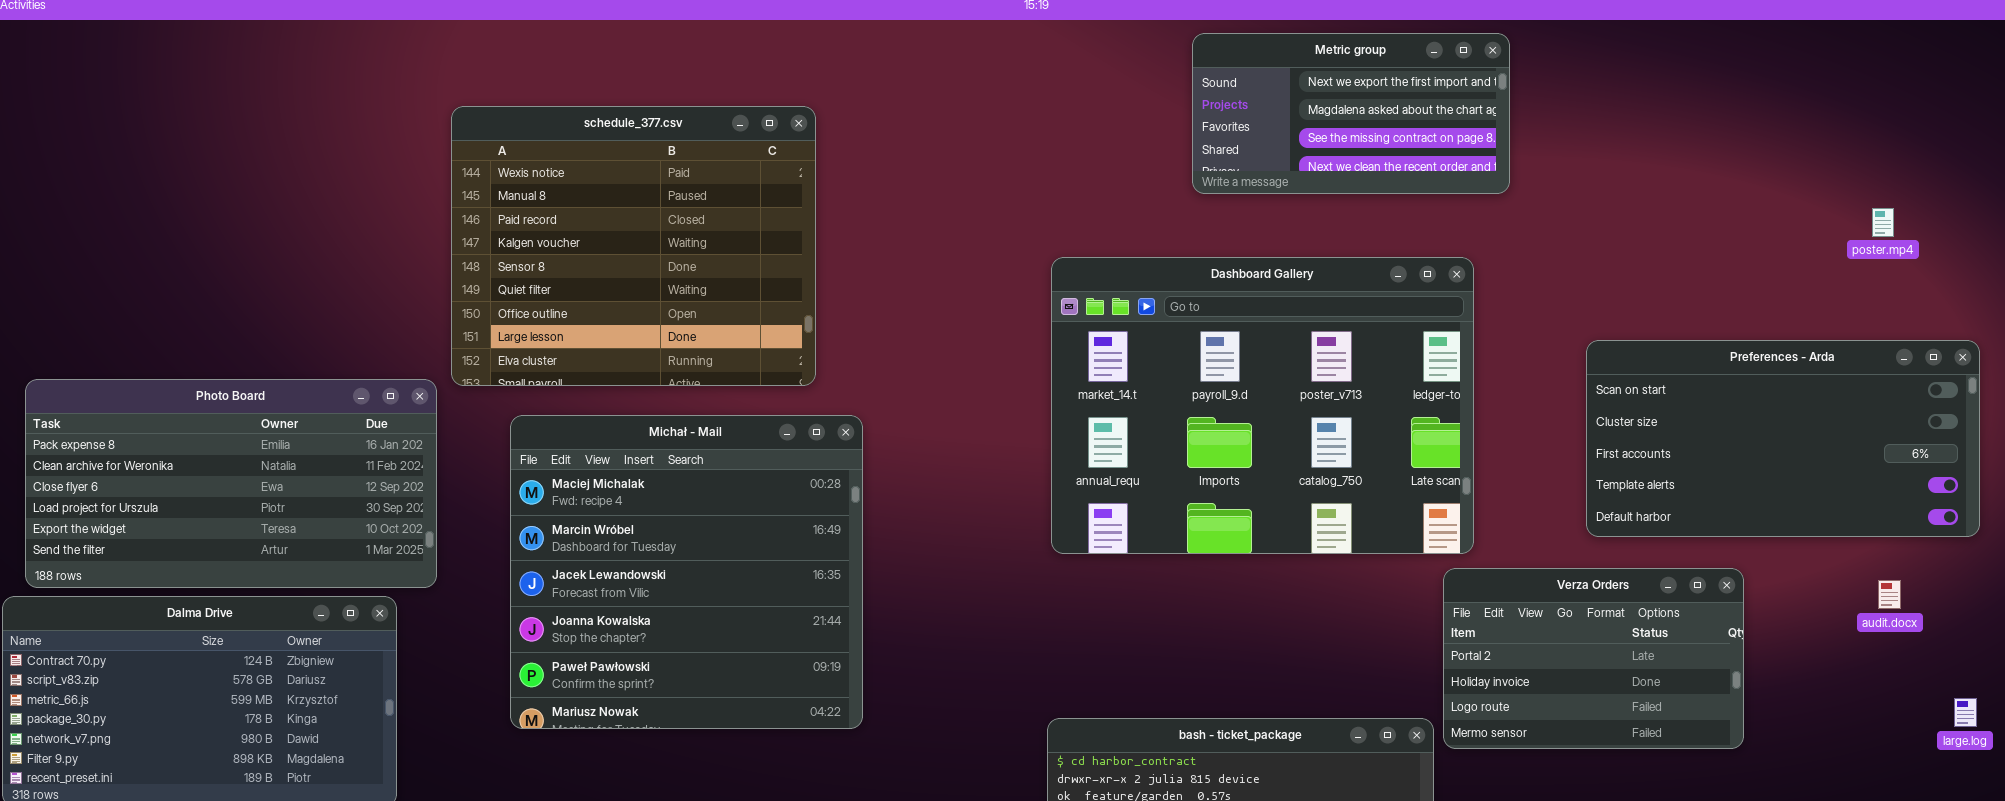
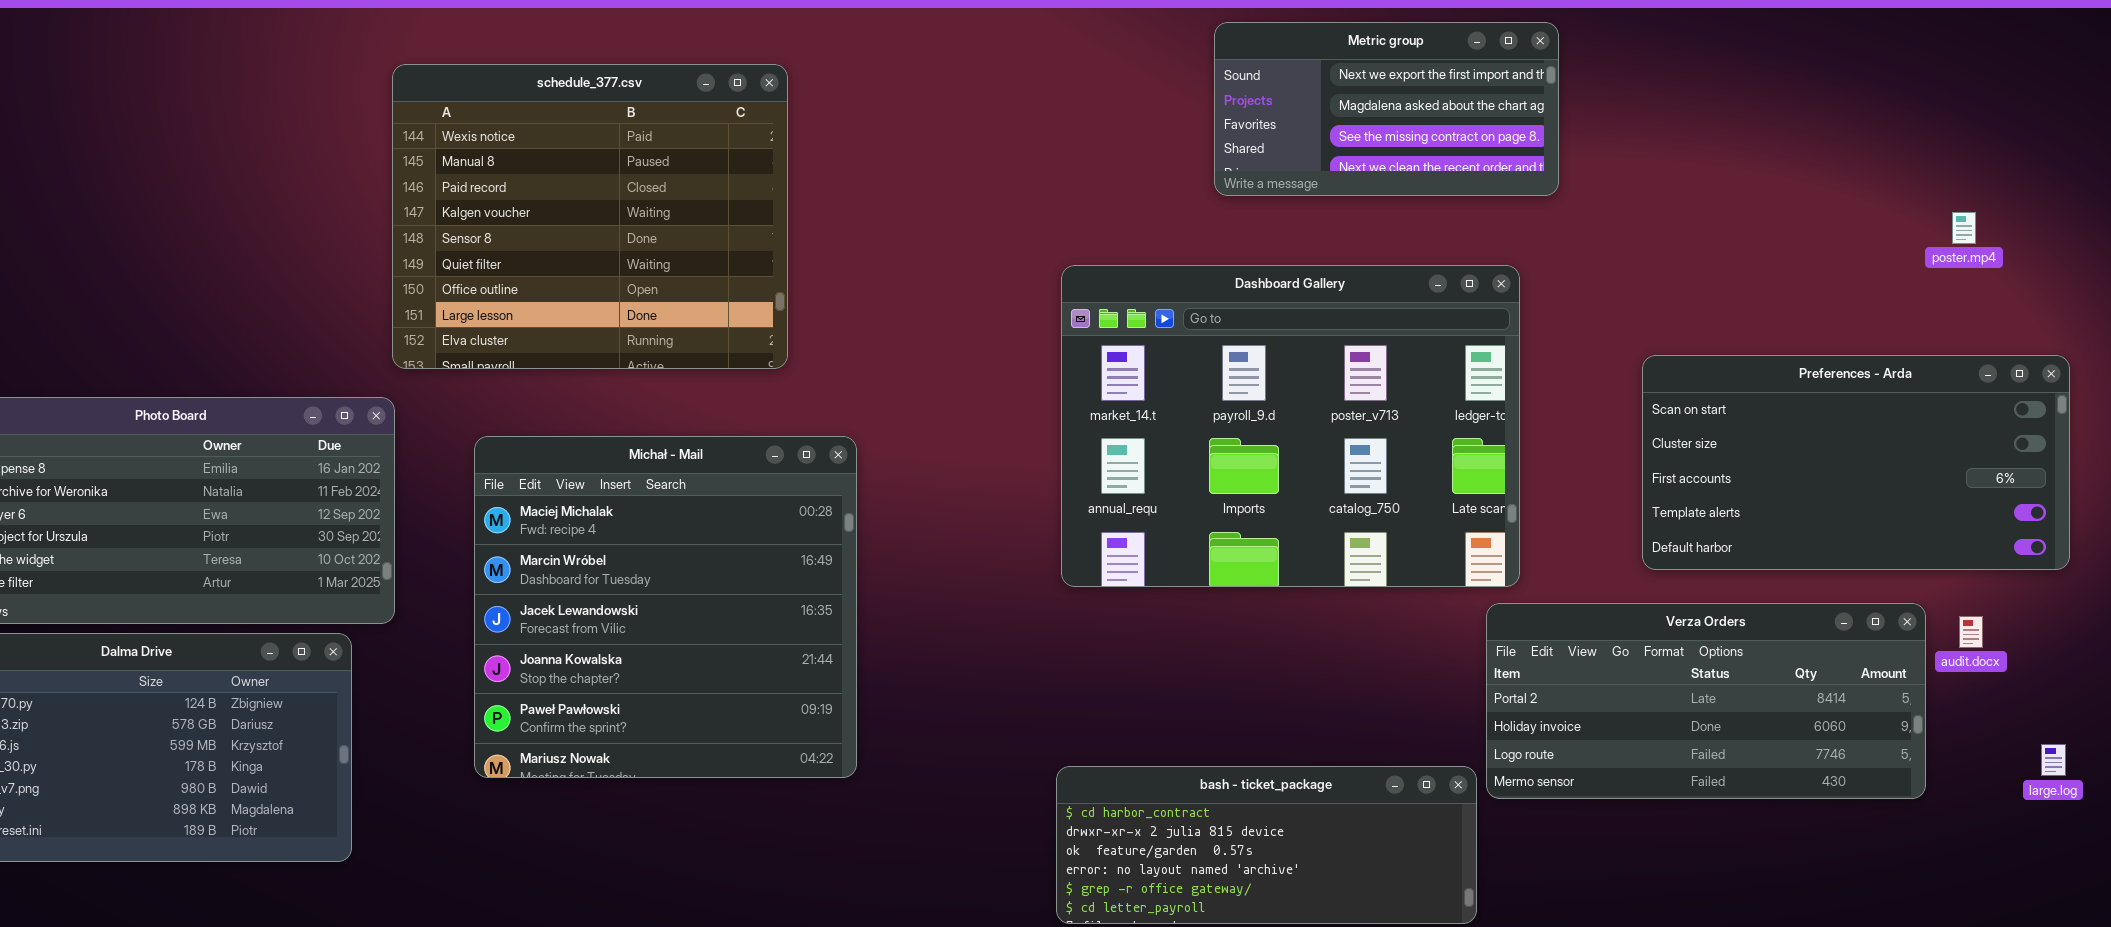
schedule_377.csv: [451,106,816,386] -> [392,64,788,369], moved
Verza Orders: [1443,568,1744,749] -> [1486,603,1926,799], resized

